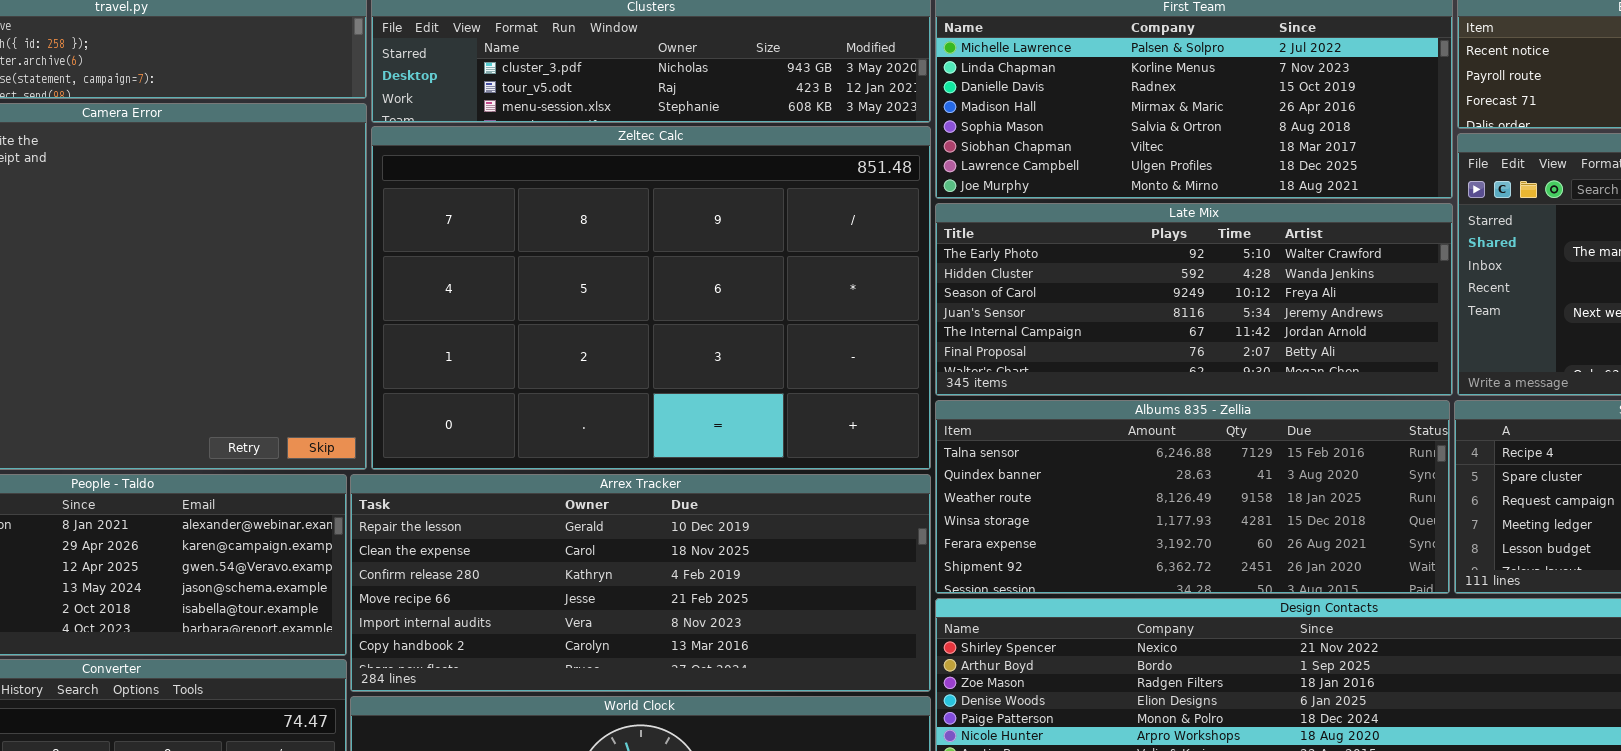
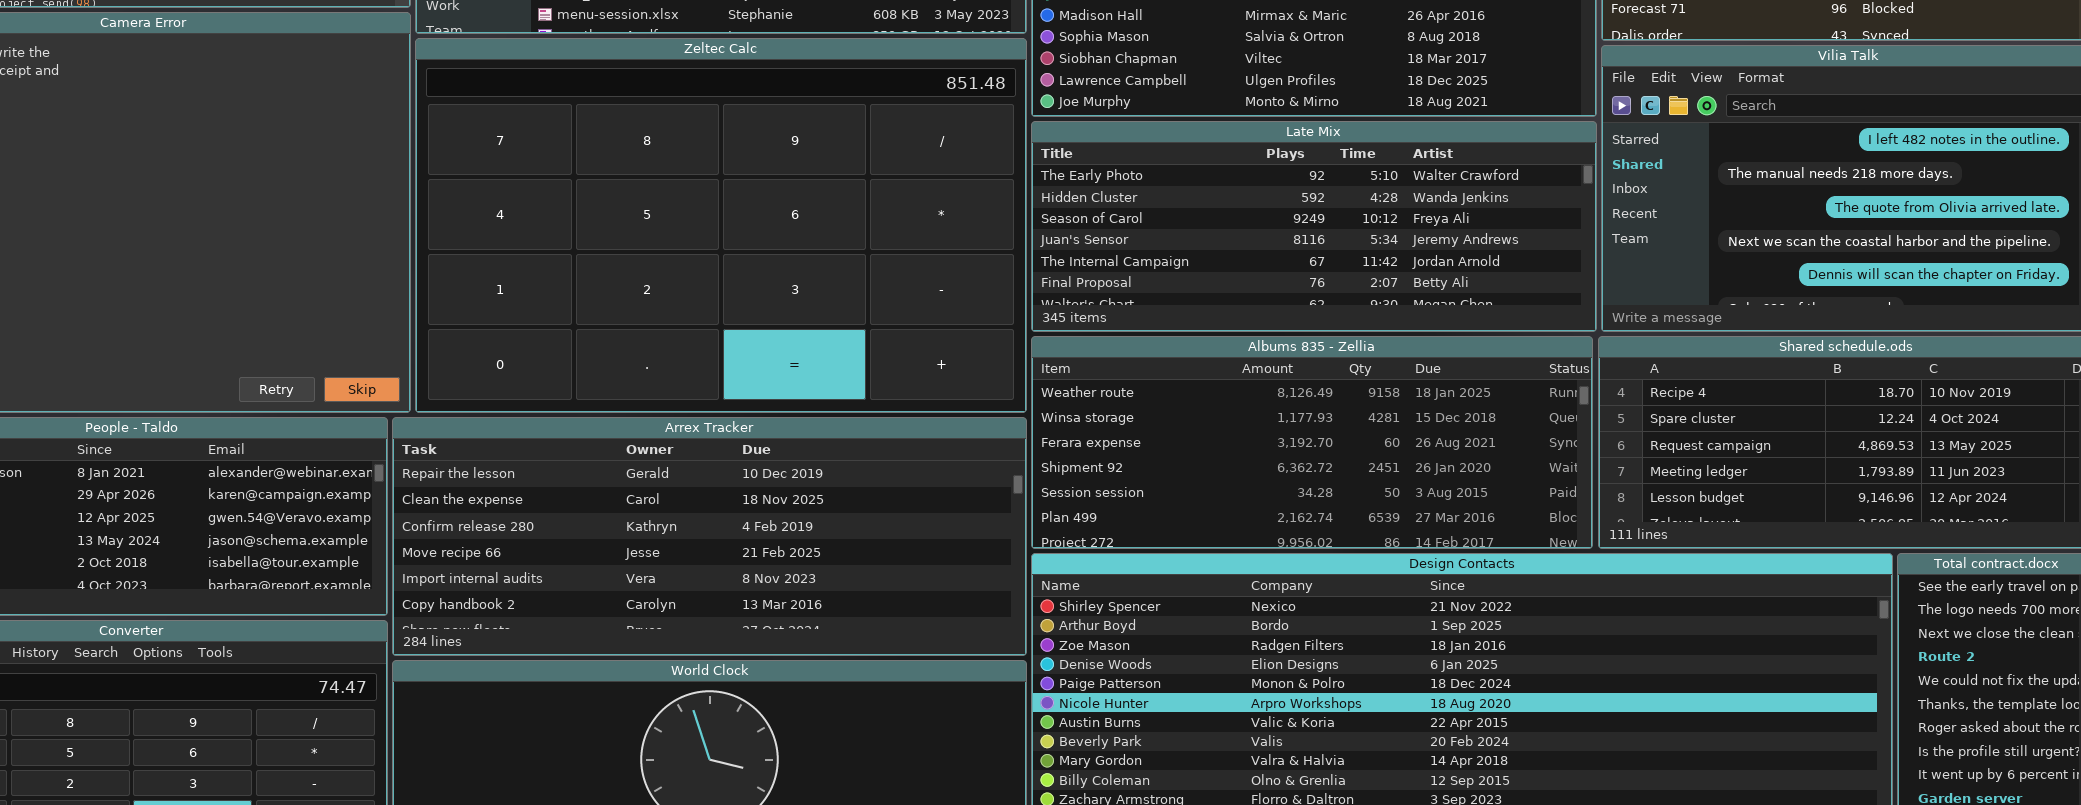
Albums 835 - Zellia: [935,400,1450,594] -> [1031,336,1593,549], scrolled down 2 rows

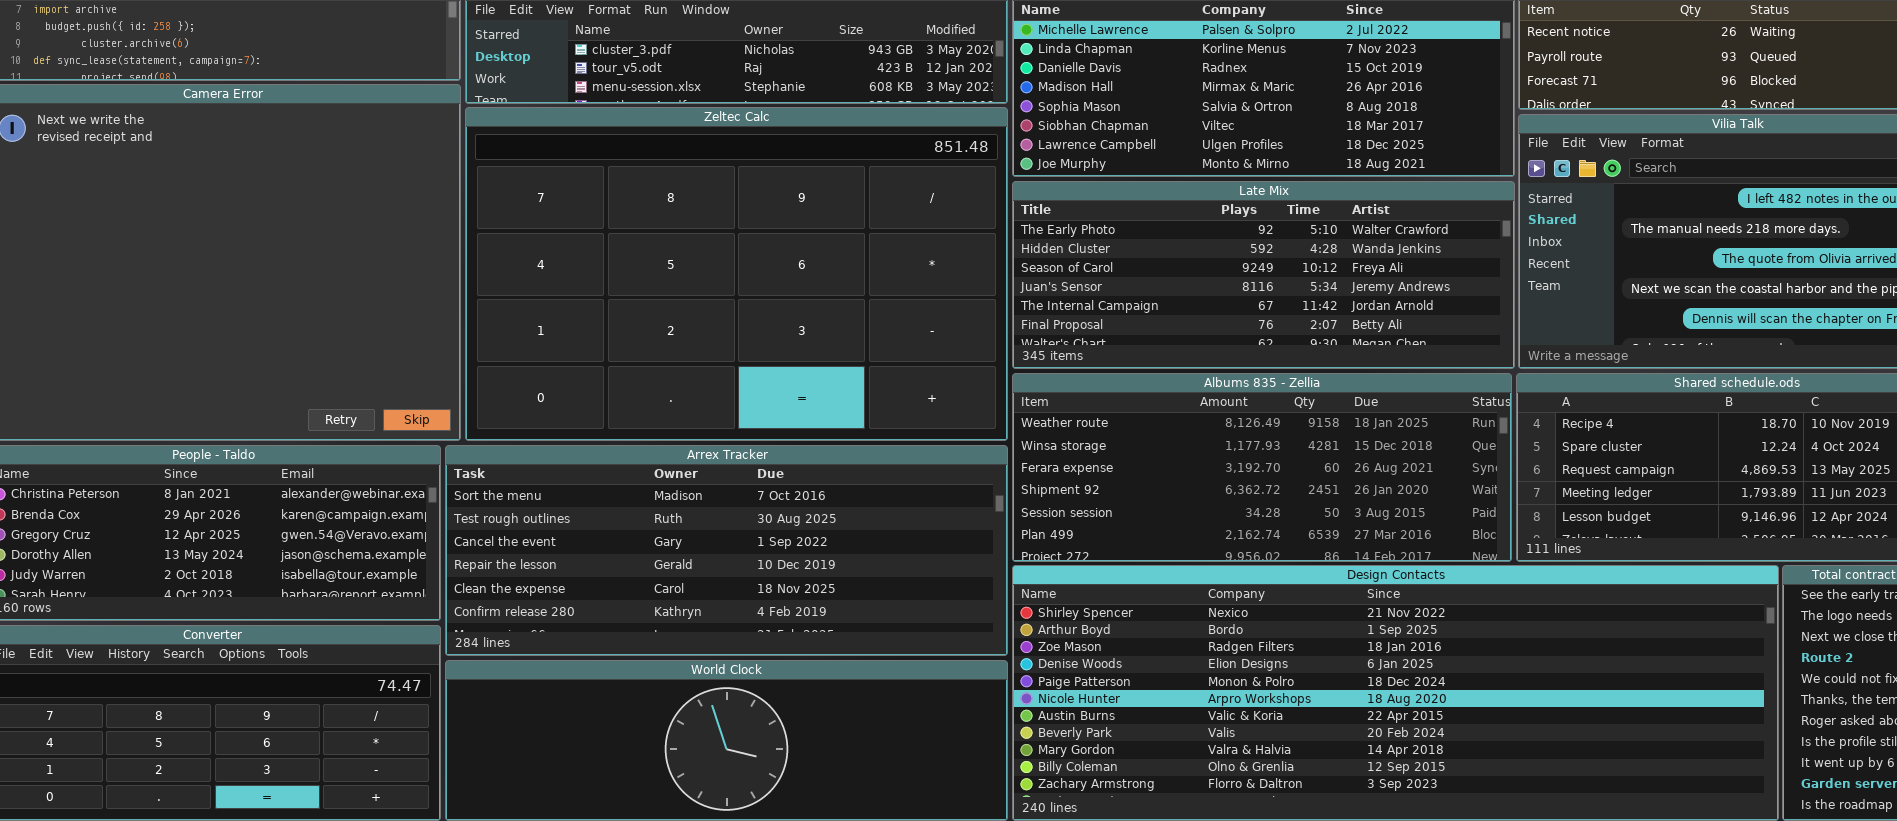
Arrex Tracker: [392,417,1027,656] -> [445,445,1008,656], scrolled up 3 rows

